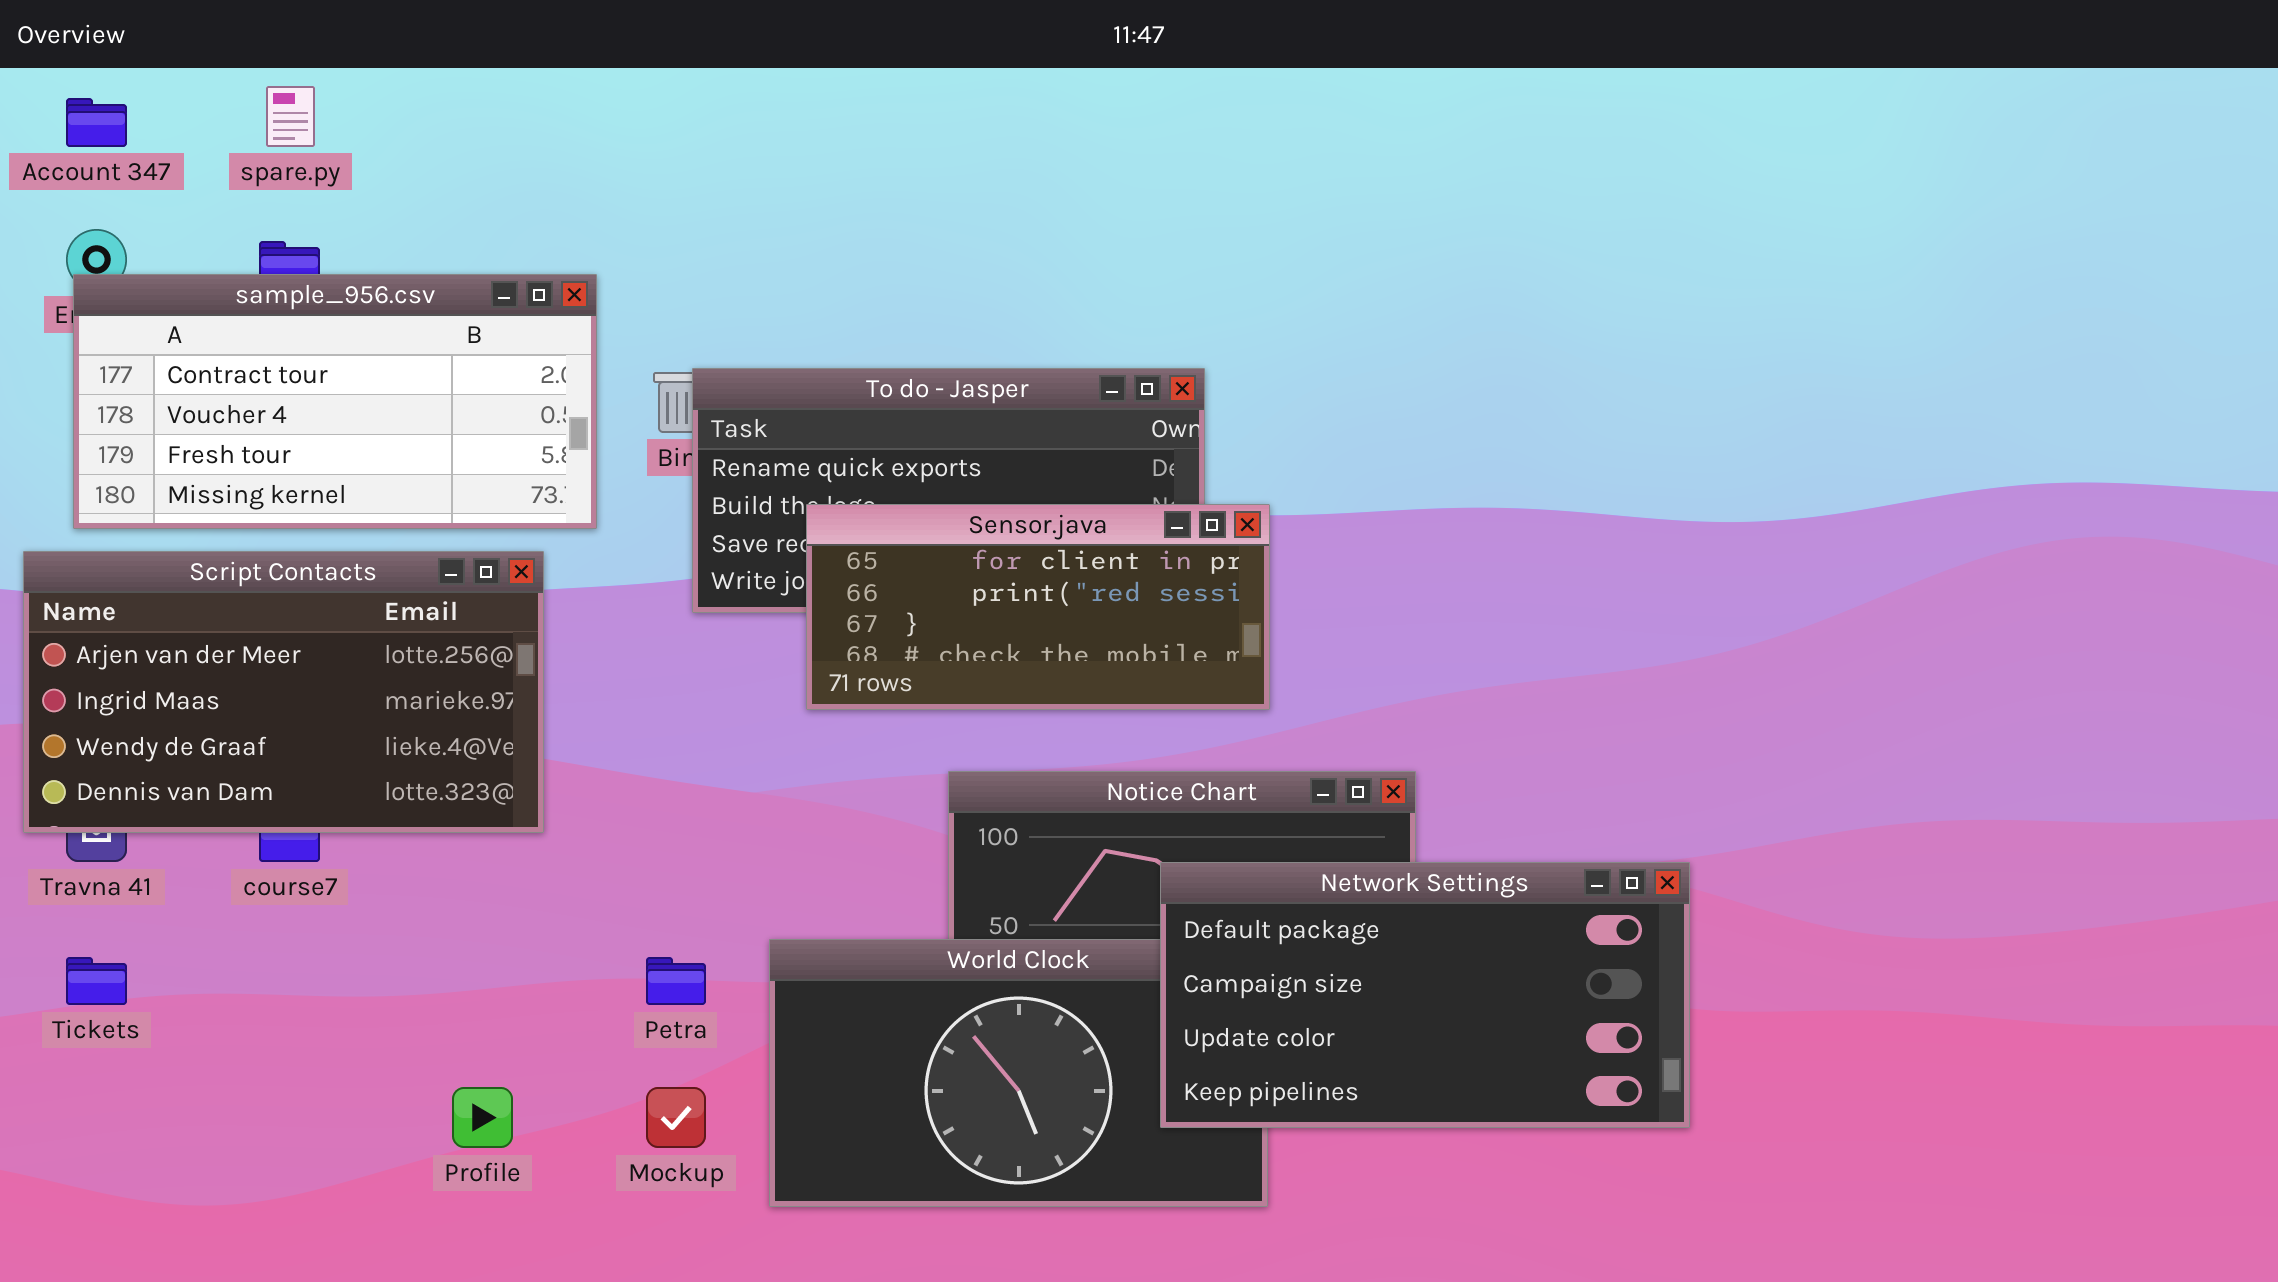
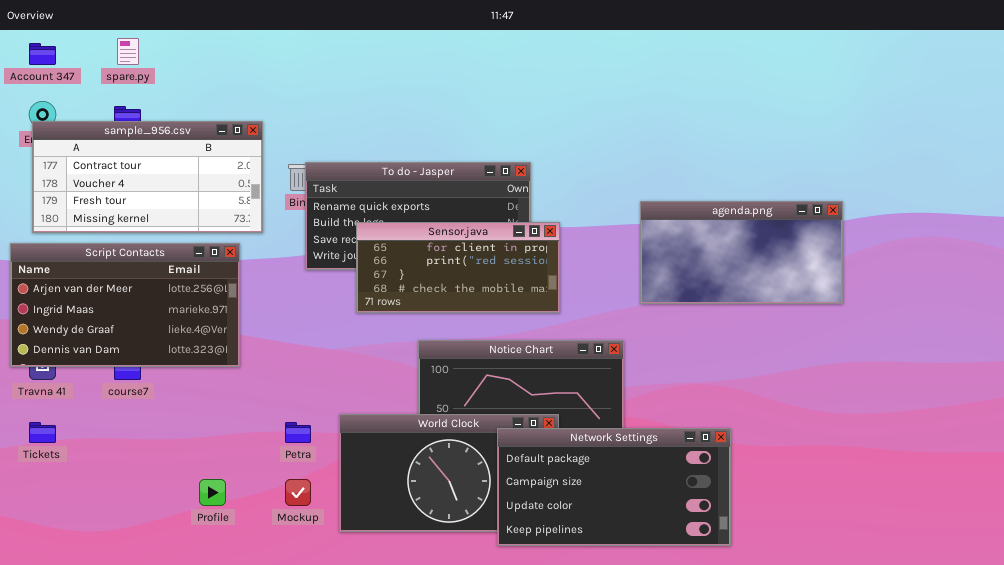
agenda.png: none -> [640,201,843,304], opened
Network Settings: [1160,862,1690,1128] -> [497,428,731,546], moved

